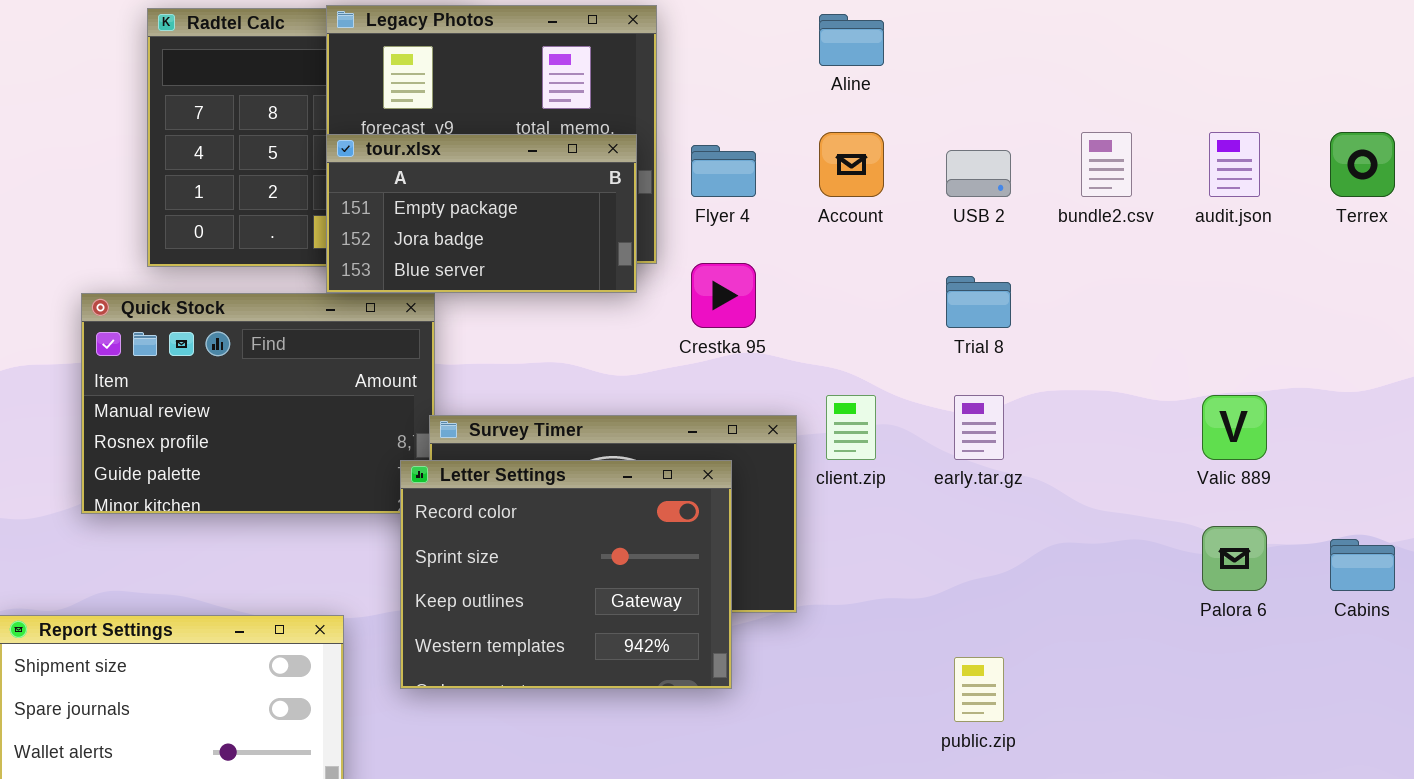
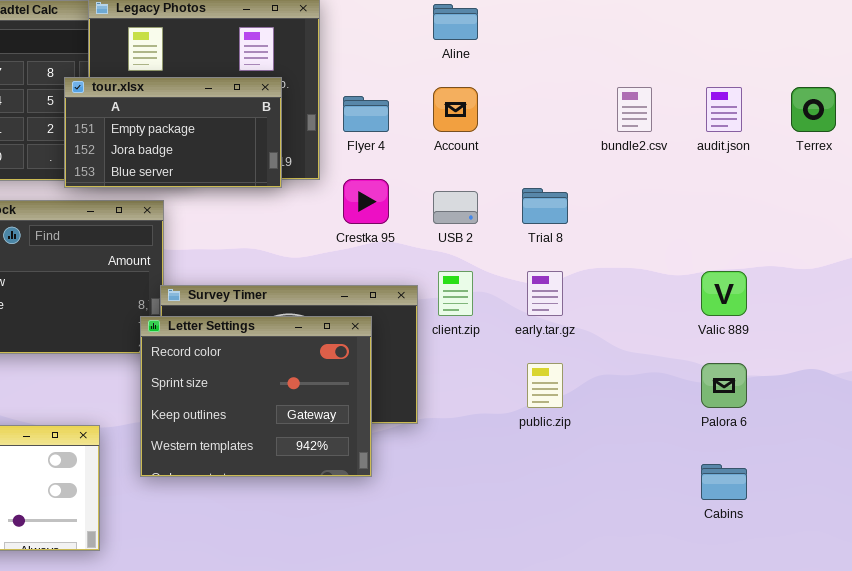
tour.xlsx: [326,134,637,293] -> [64,77,282,188], moved
USB 2: [946,150,1011,197] -> [433,191,478,224], moved
Cabins: [1330,539,1395,591] -> [701,464,747,500], moved
public.zip: [954,657,1004,722] -> [527,363,563,408], moved

